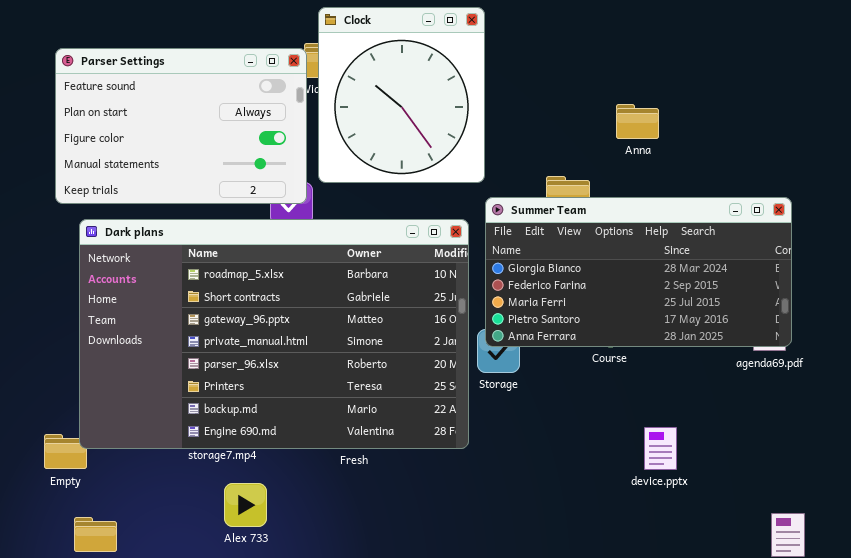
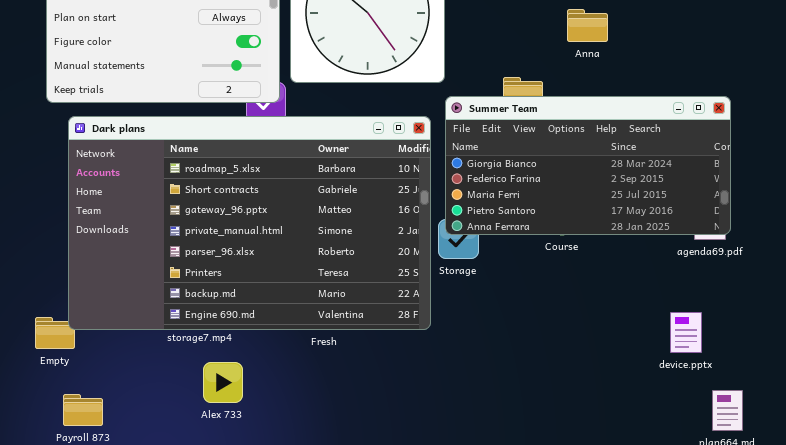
device.pptx: [644,427,677,470] -> [670,312,702,353], moved

